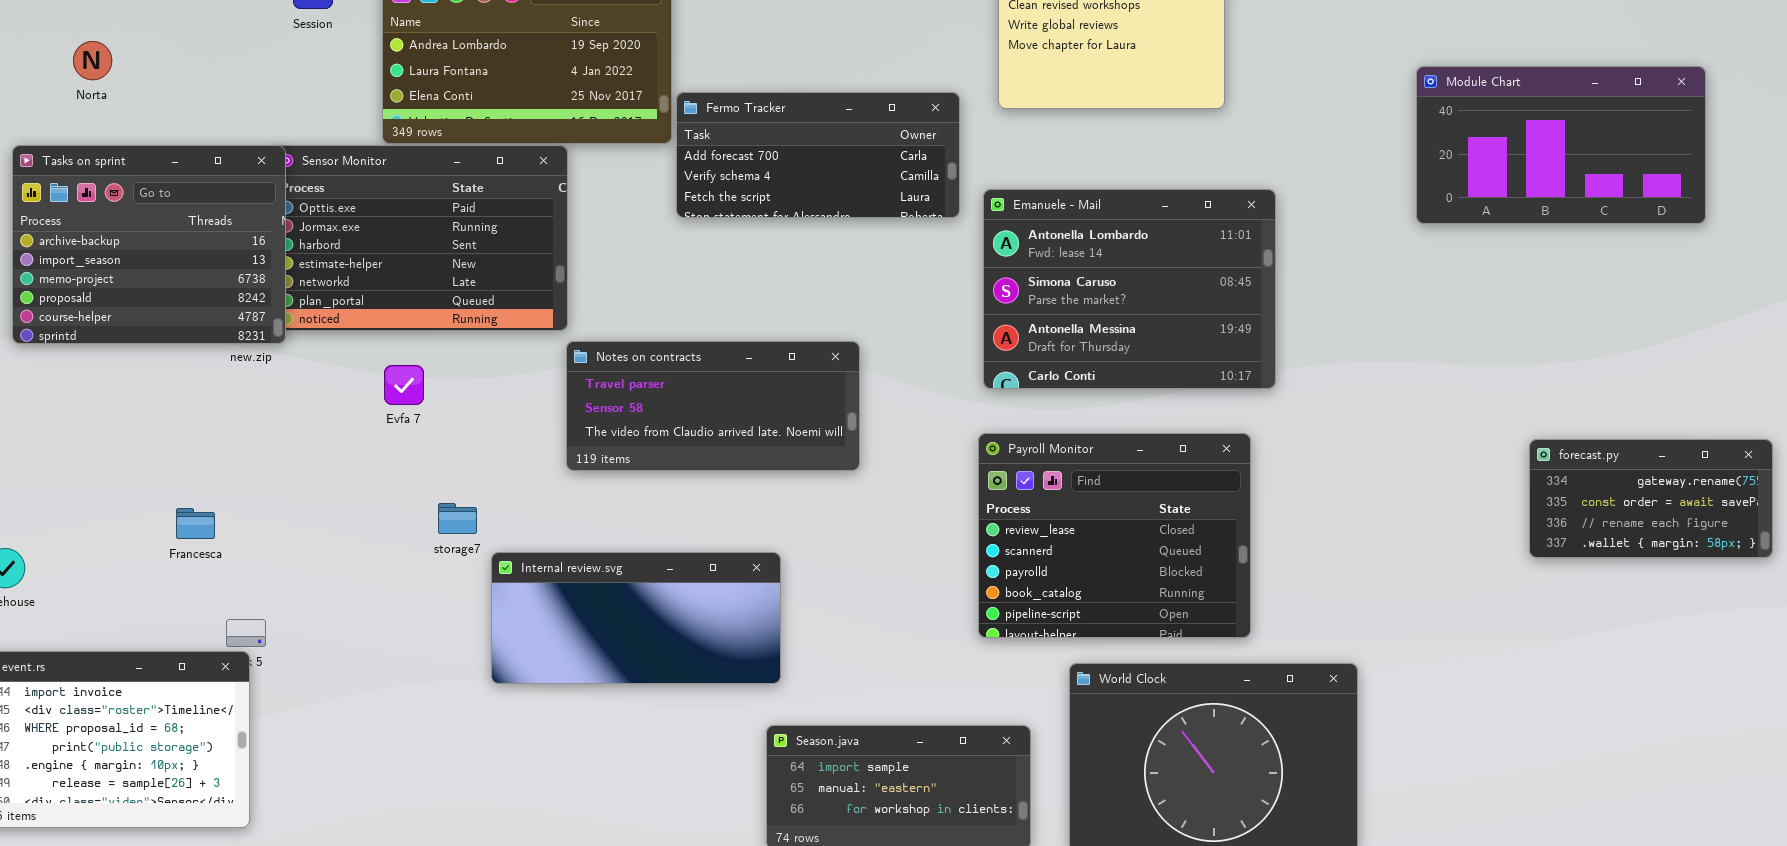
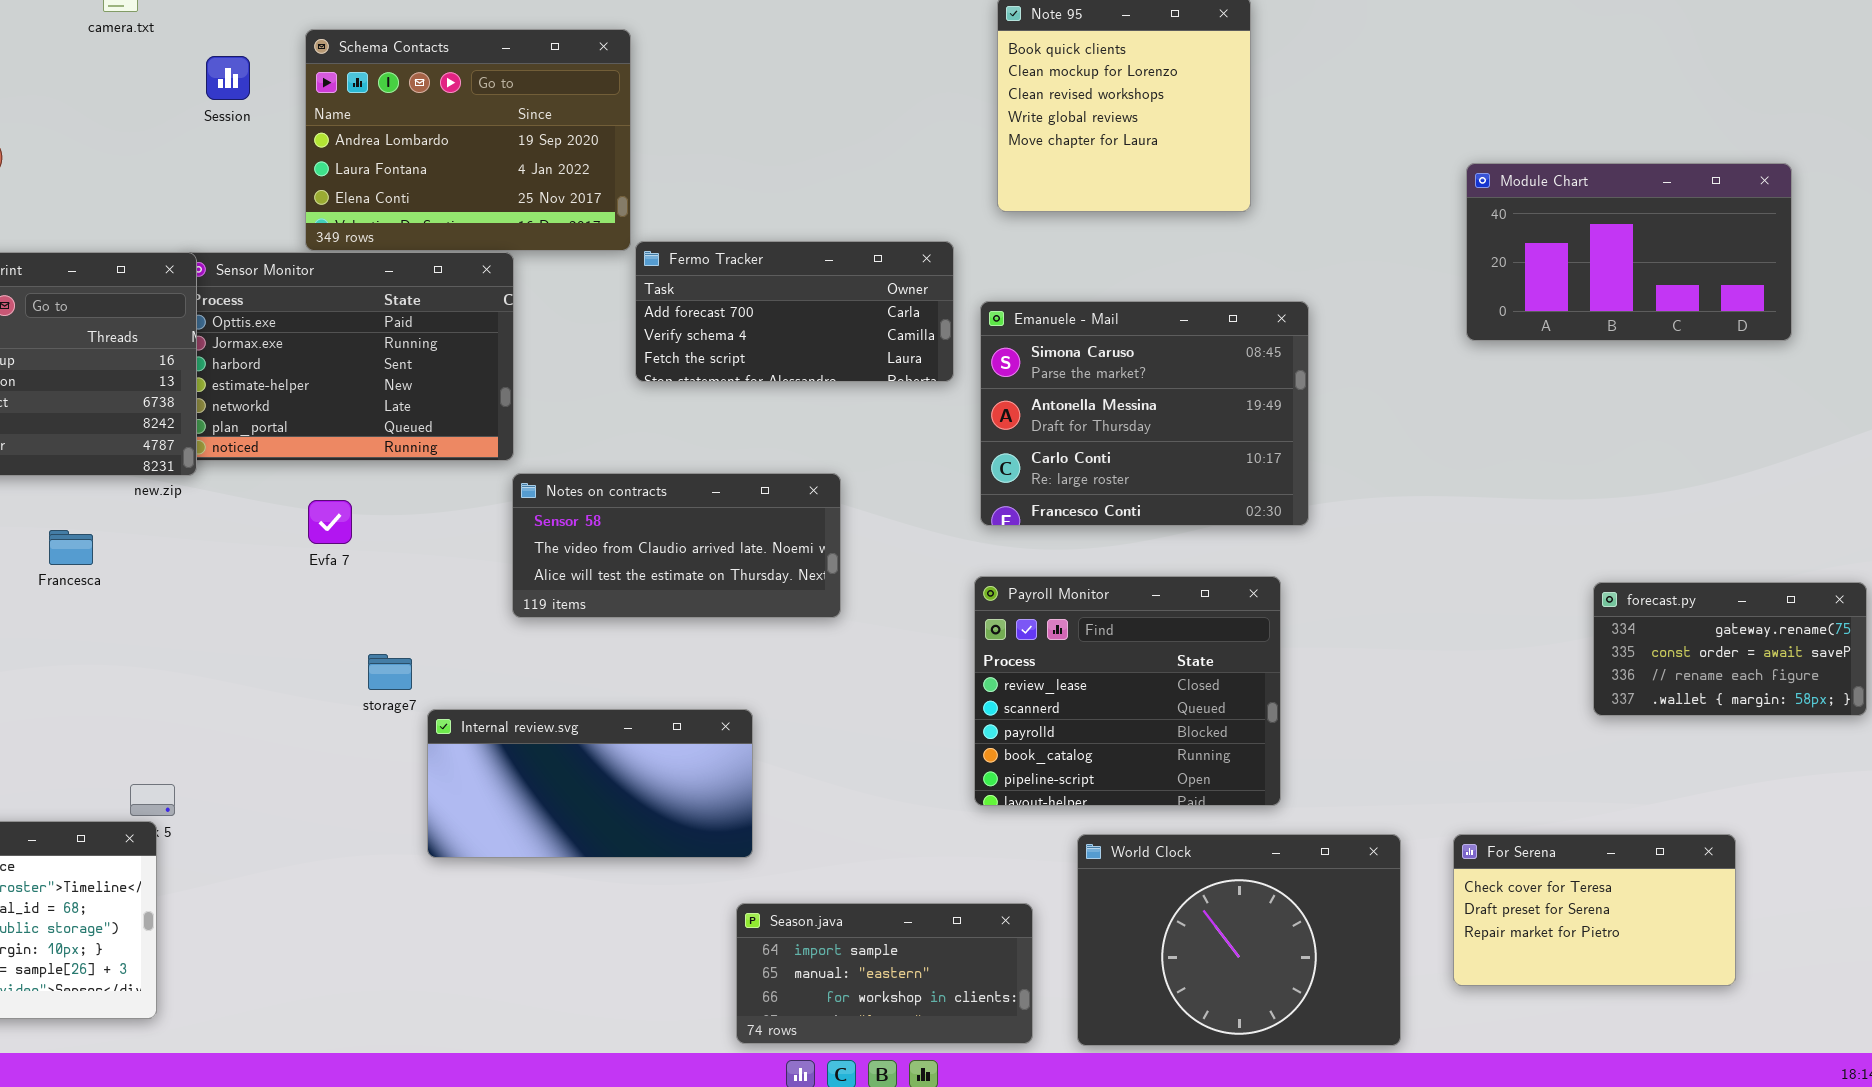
Fermo Tracker: [676,92,960,218] -> [635,241,954,382], moved
Emanuele - Mail: [983,189,1276,389] -> [980,301,1309,526], scrolled down 1 row
Notes on contracts: [566,341,860,471] -> [512,473,841,618], scrolled down 1 row
Francesca: [176,508,215,539] -> [49,530,93,565], moved
For Serena: none -> [1453,834,1736,986], opened

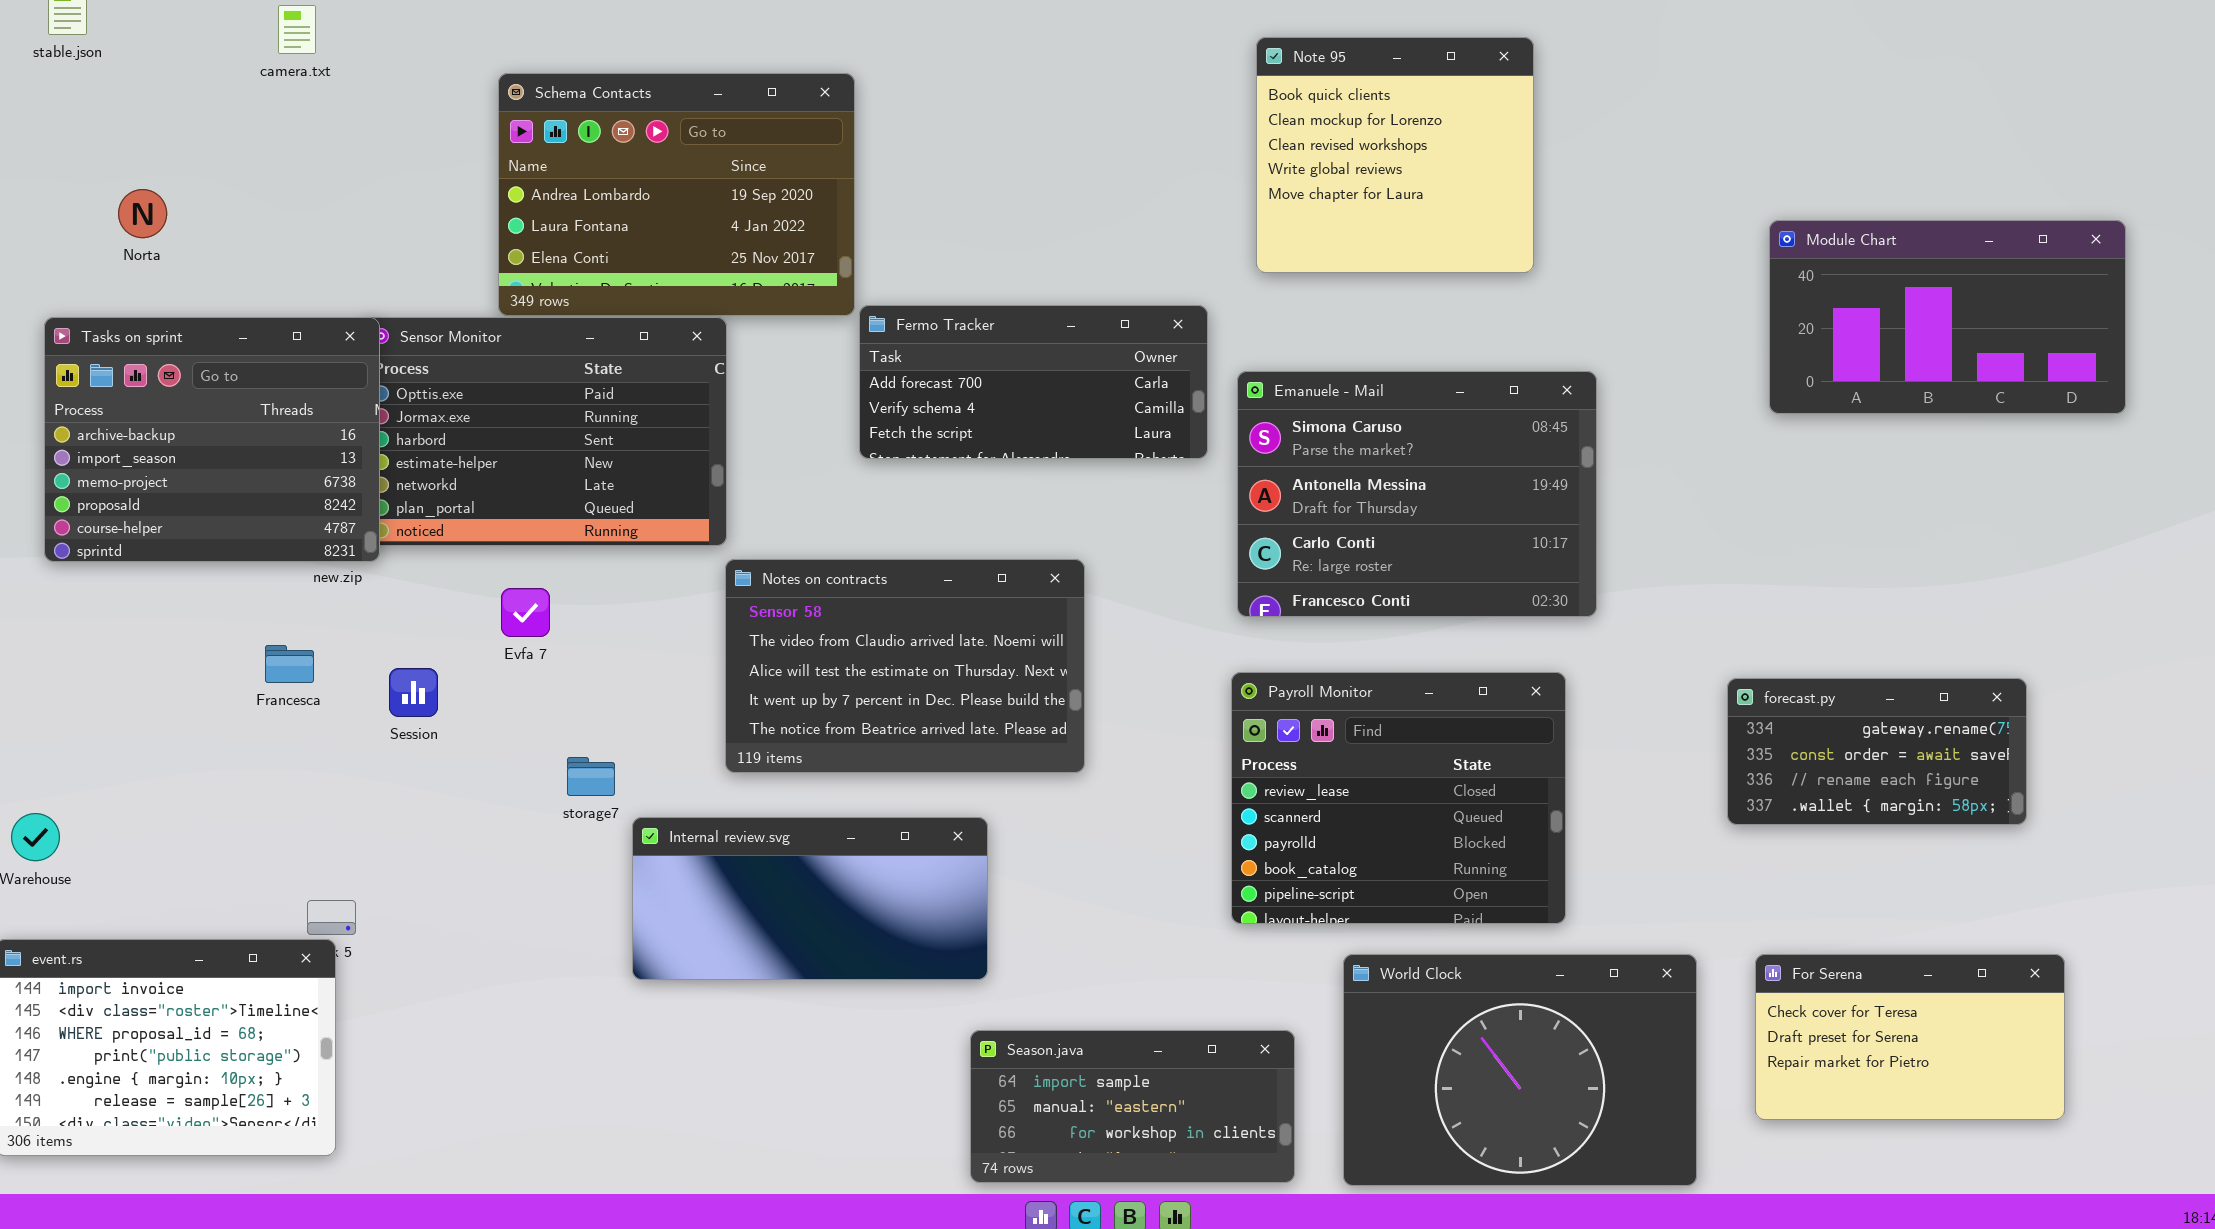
Session: [206,56,250,100] -> [389,668,438,717], moved
Notes on contracts: [512,473,841,618] -> [725,559,1085,773], resized
Francesca: [49,530,93,565] -> [265,645,314,683], moved
forecast.py: [1593,582,1867,716] -> [1727,678,2027,825], moved

